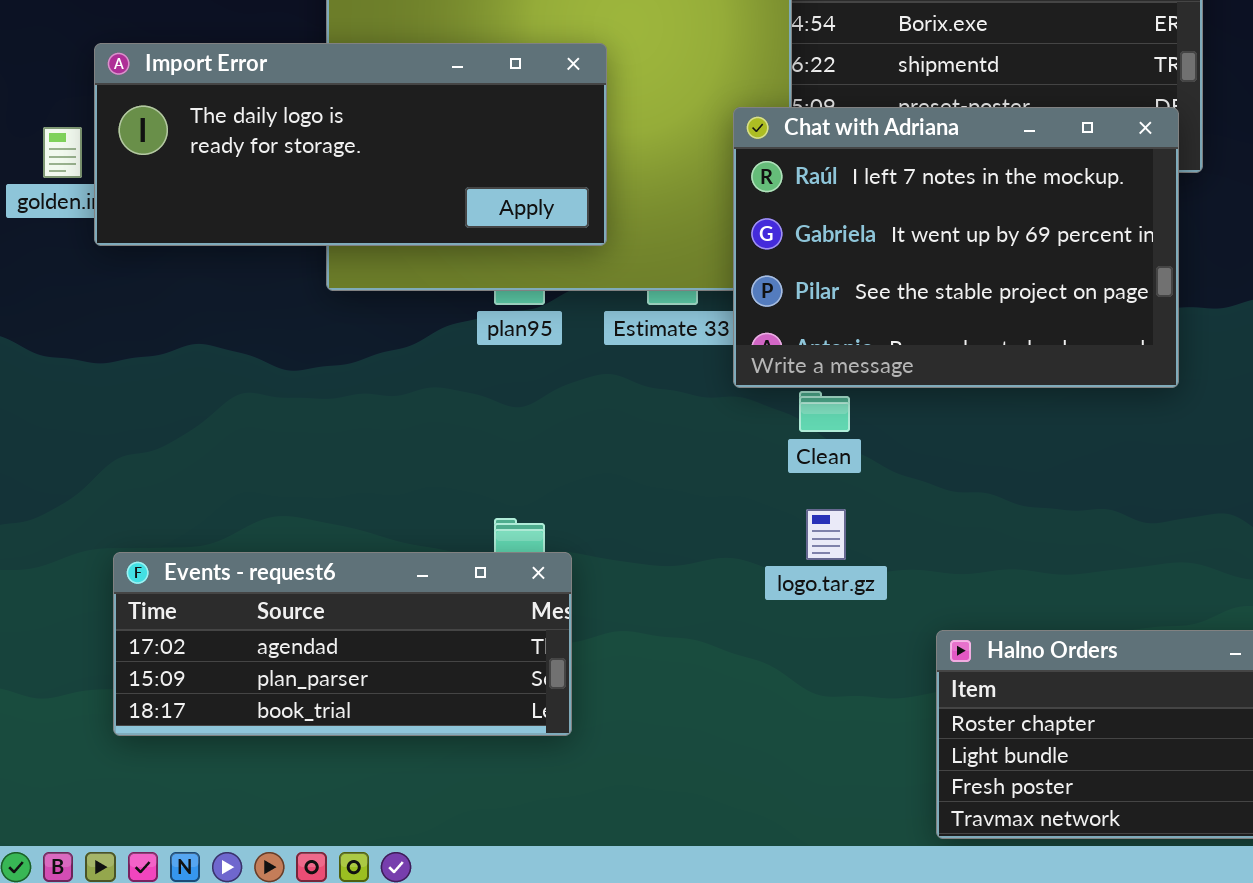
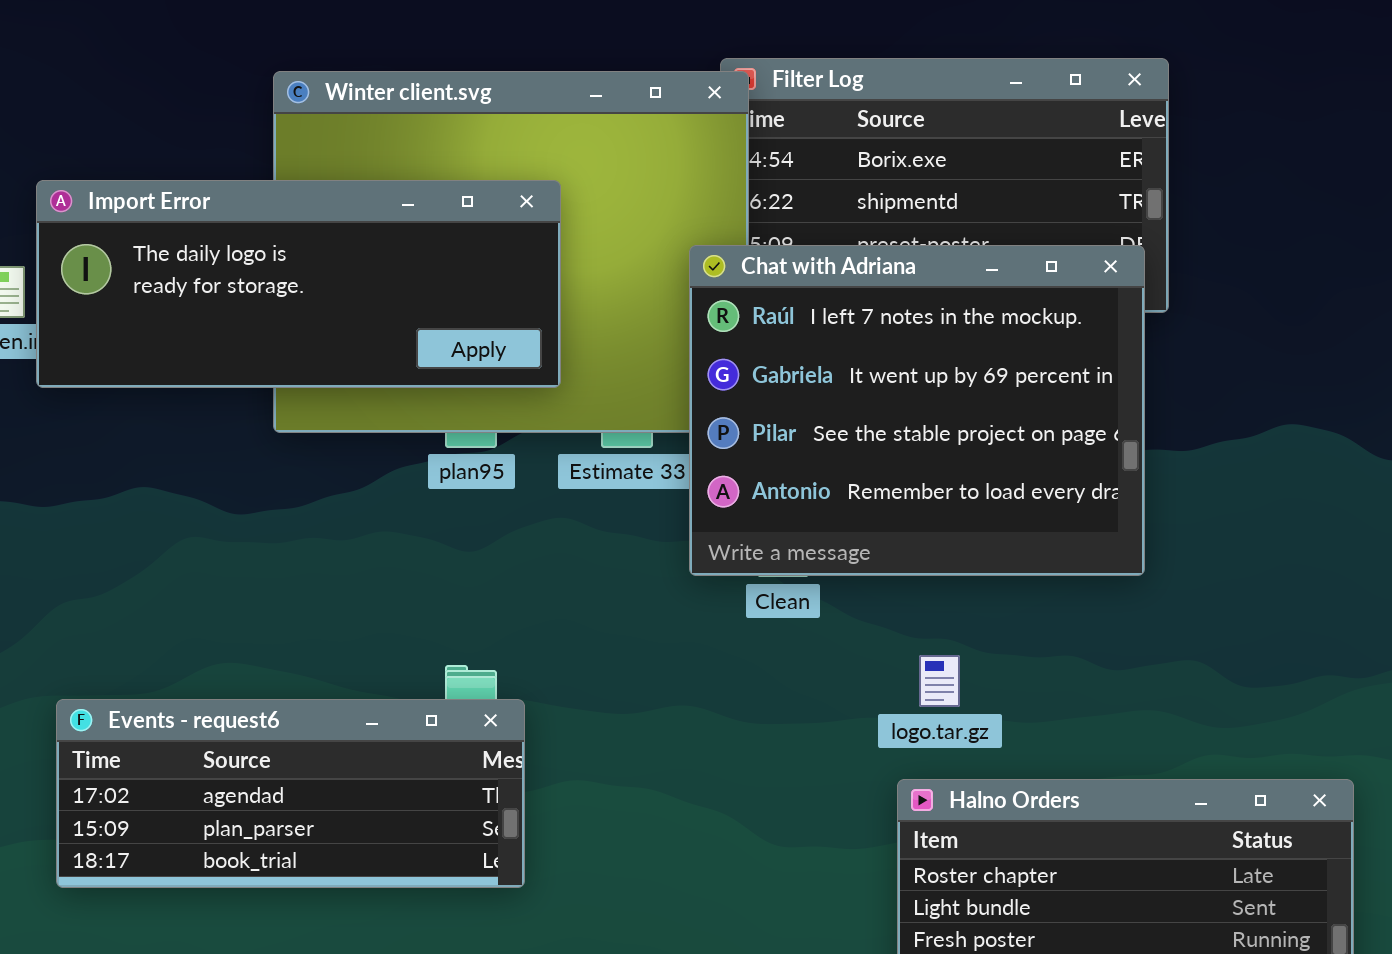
Chat with Adriana: [733,107,1179,388] -> [689,245,1145,576], resized
logo.tar.gz: [806,509,846,560] -> [919,655,960,707], moved

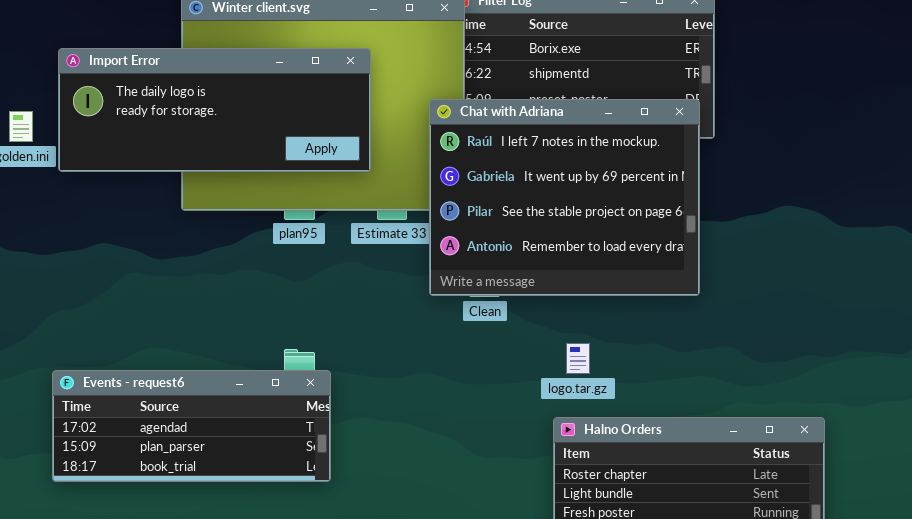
Import Error: [36,180,561,388] -> [58,48,371,172], moved

